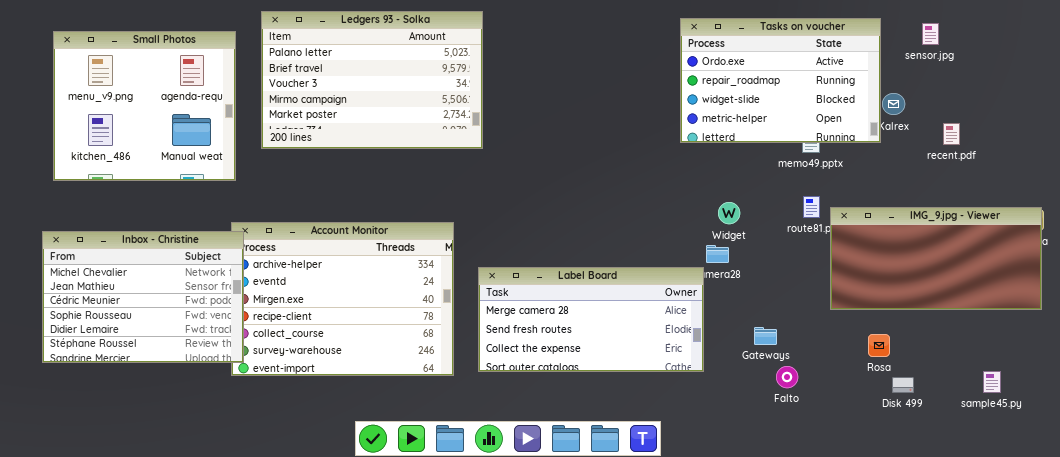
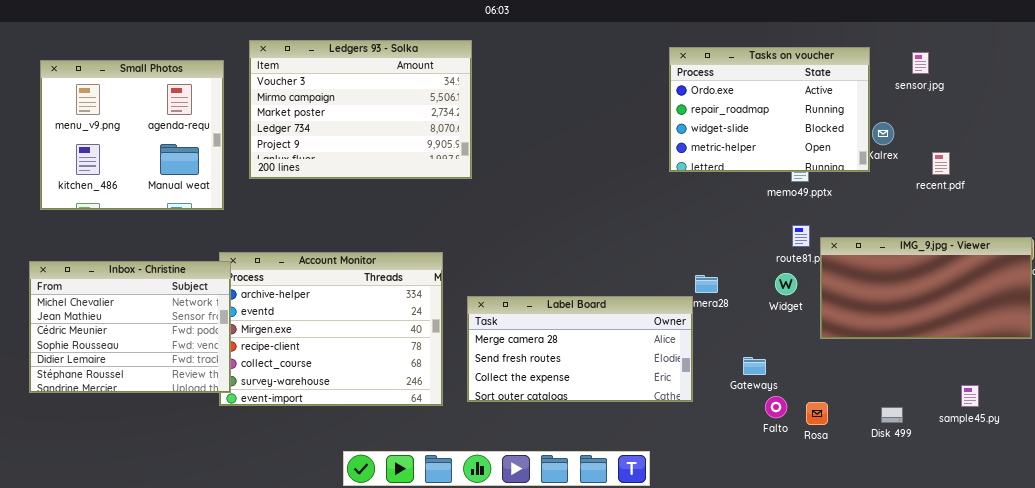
Ledgers 93 - Solka: [261,11,483,149] -> [249,40,472,179], scrolled down 2 rows
Widget: [718,202,740,224] -> [775,273,797,295], moved
Rosa: [868,334,890,357] -> [806,402,828,425], moved
sample45.py: [983,371,1001,393] -> [961,385,979,407], moved

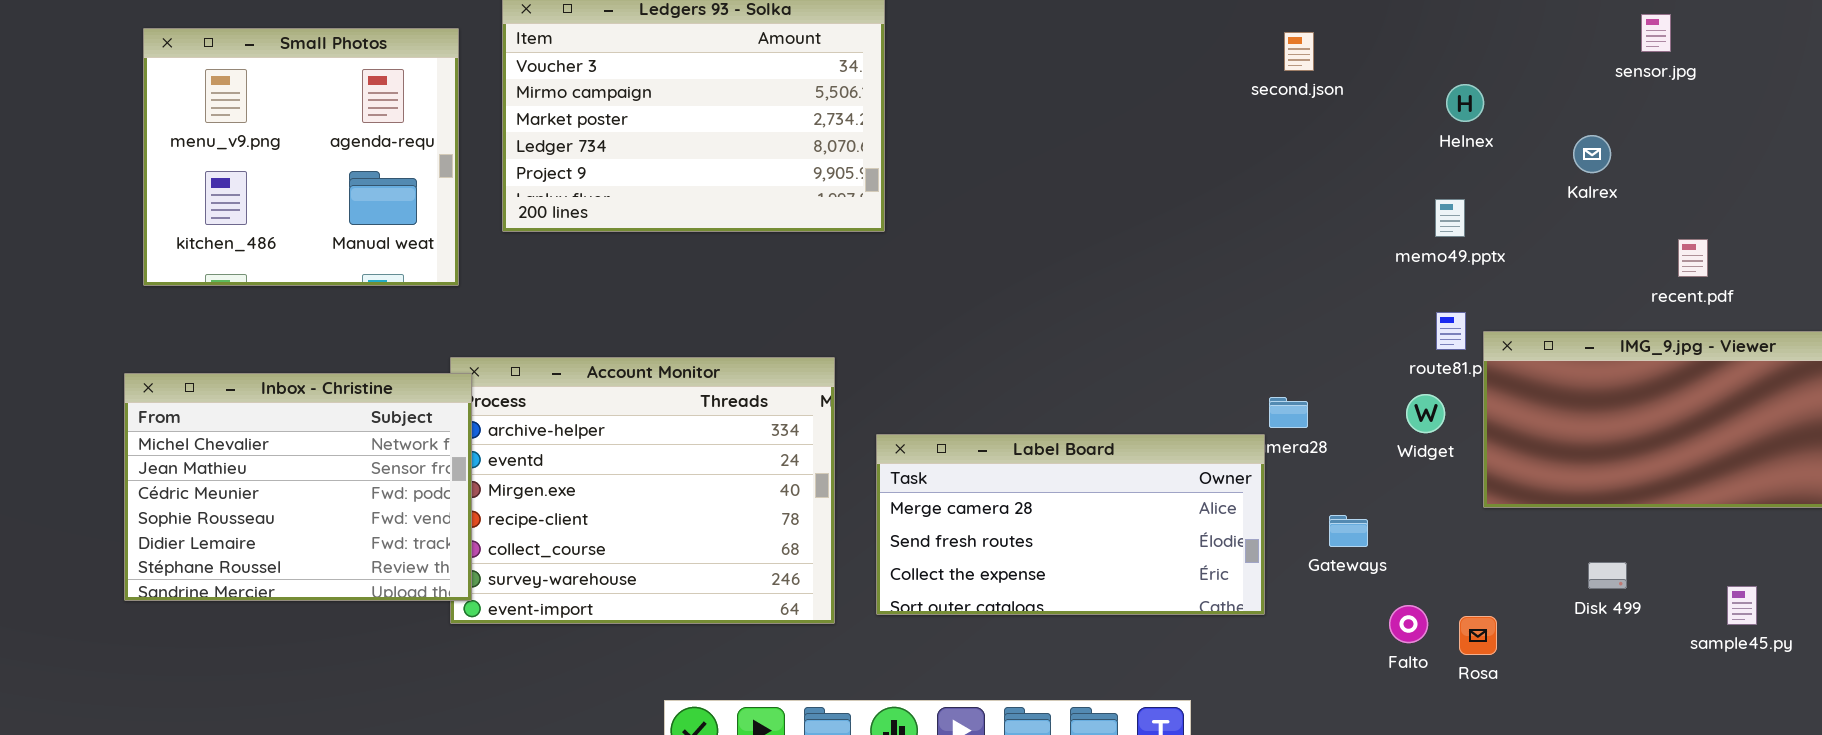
Tasks on voucher: [669,47,870,172] -> none, closed
recent.pdf: [932,152,950,175] -> [1678,239,1708,277], moved
Gateways: [743,357,766,375] -> [1329,515,1368,547], moved
Disk 499: [881,407,903,423] -> [1588,562,1627,589], moved

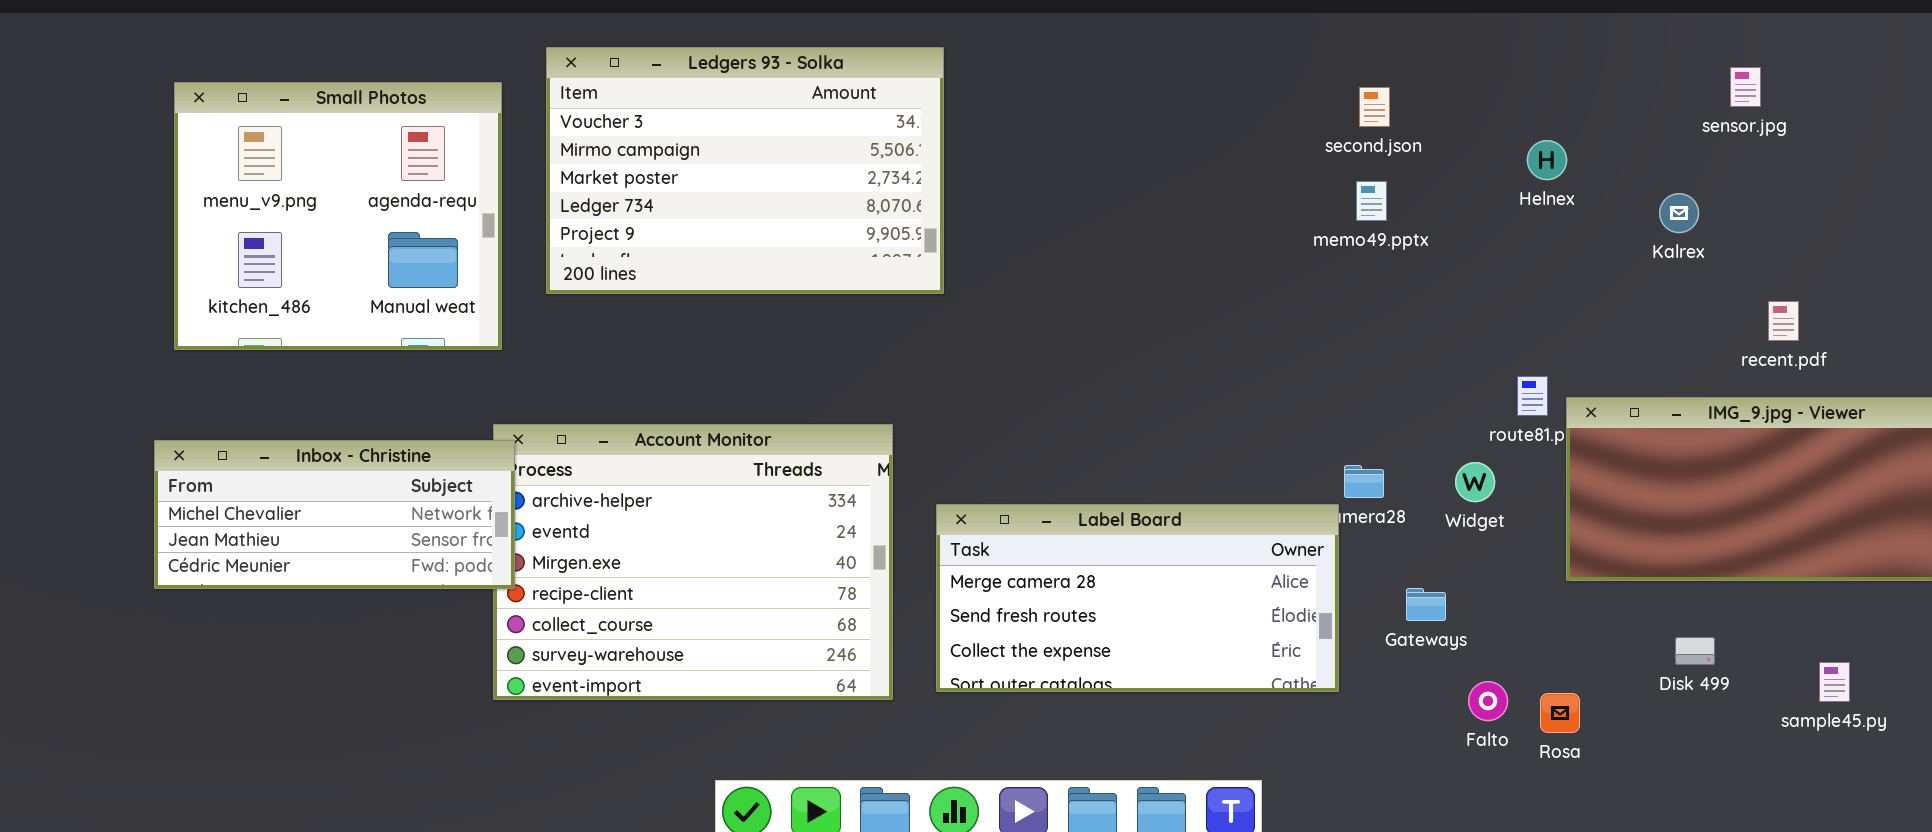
memo49.pptx: [1435,199,1465,237] -> [1356,181,1387,221], moved
Inbox - Christine: [124,373,472,601] -> [154,440,515,589], resized
Widget: [1406,394,1445,433] -> [1455,462,1495,502], moved

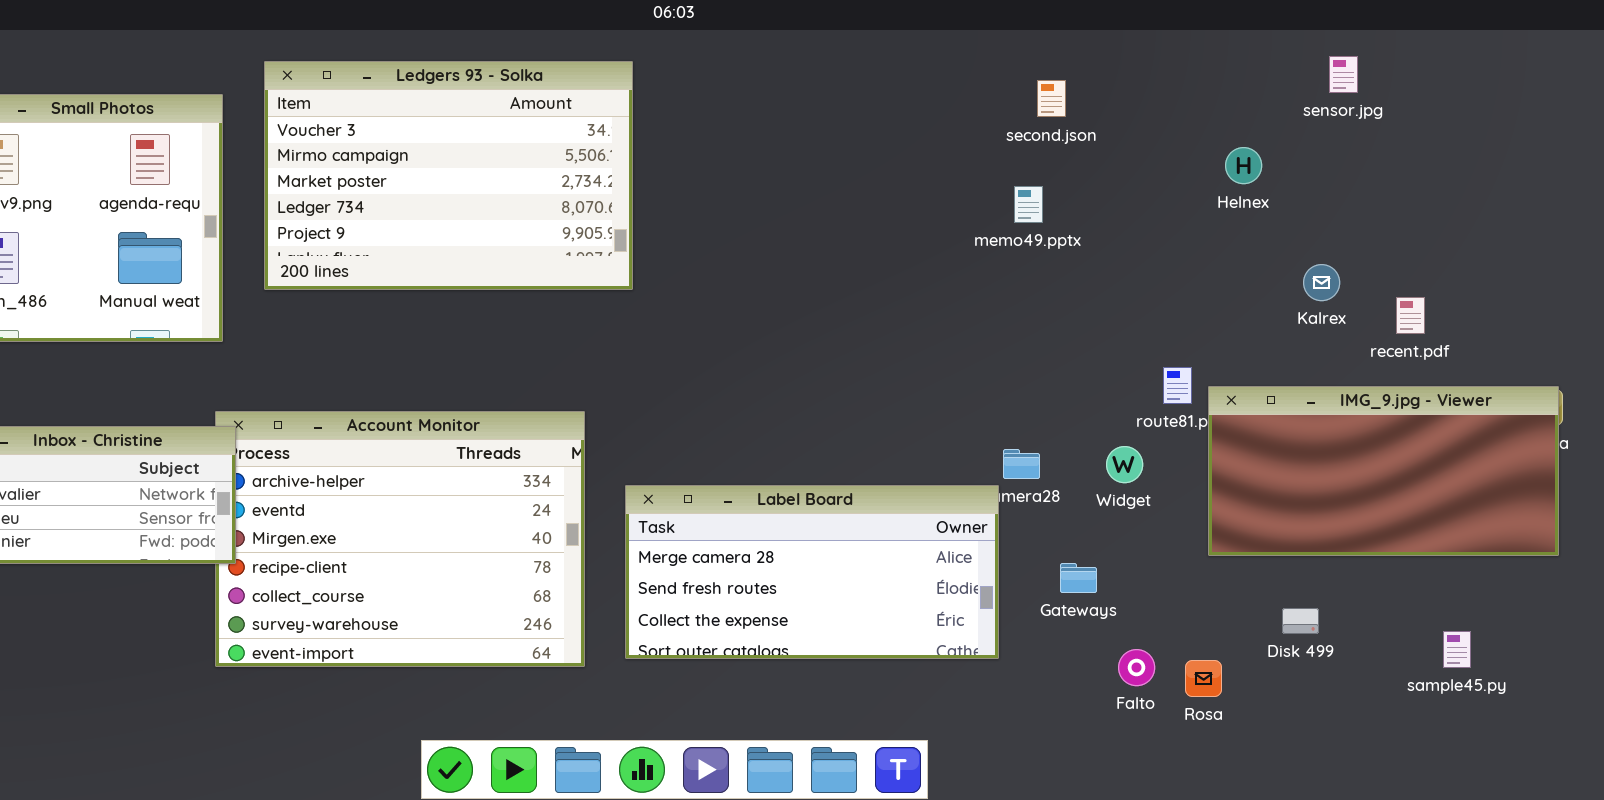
sensor.jpg: [1730,67,1761,107] -> [1329,56,1358,93], moved
second.json: [1359,87,1390,127] -> [1037,80,1066,117], moved
Helnex: [1527,140,1567,180] -> [1225,147,1262,184], moved
Kalrex: [1659,193,1699,233] -> [1303,264,1340,301], moved
Disk 499: [1675,637,1715,665] -> [1282,608,1319,634], moved

